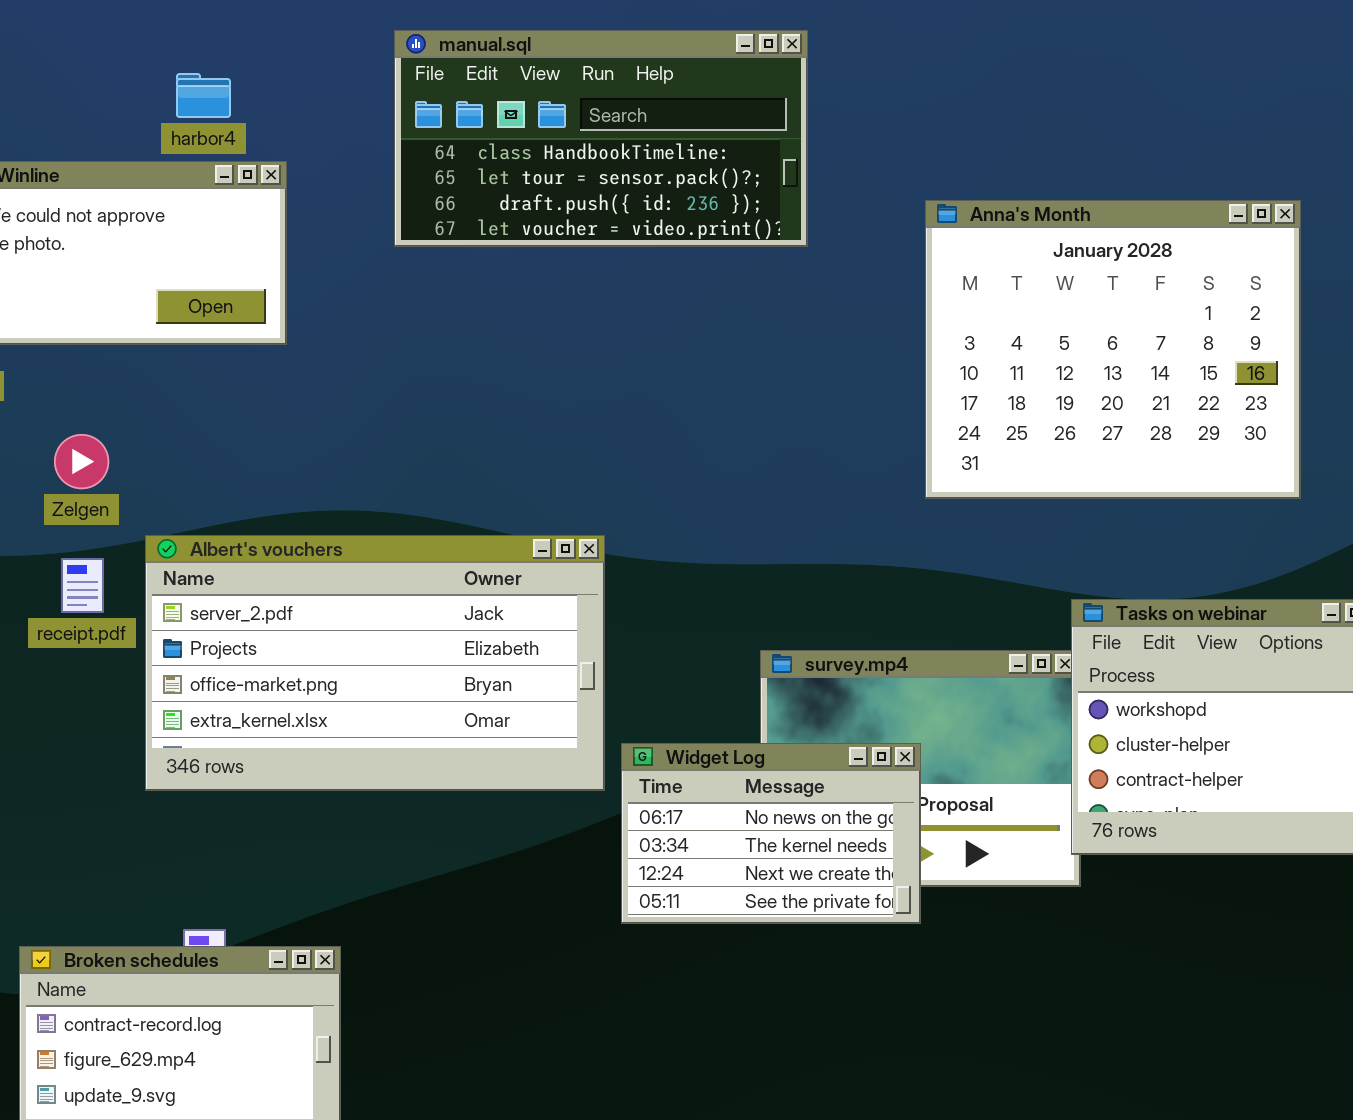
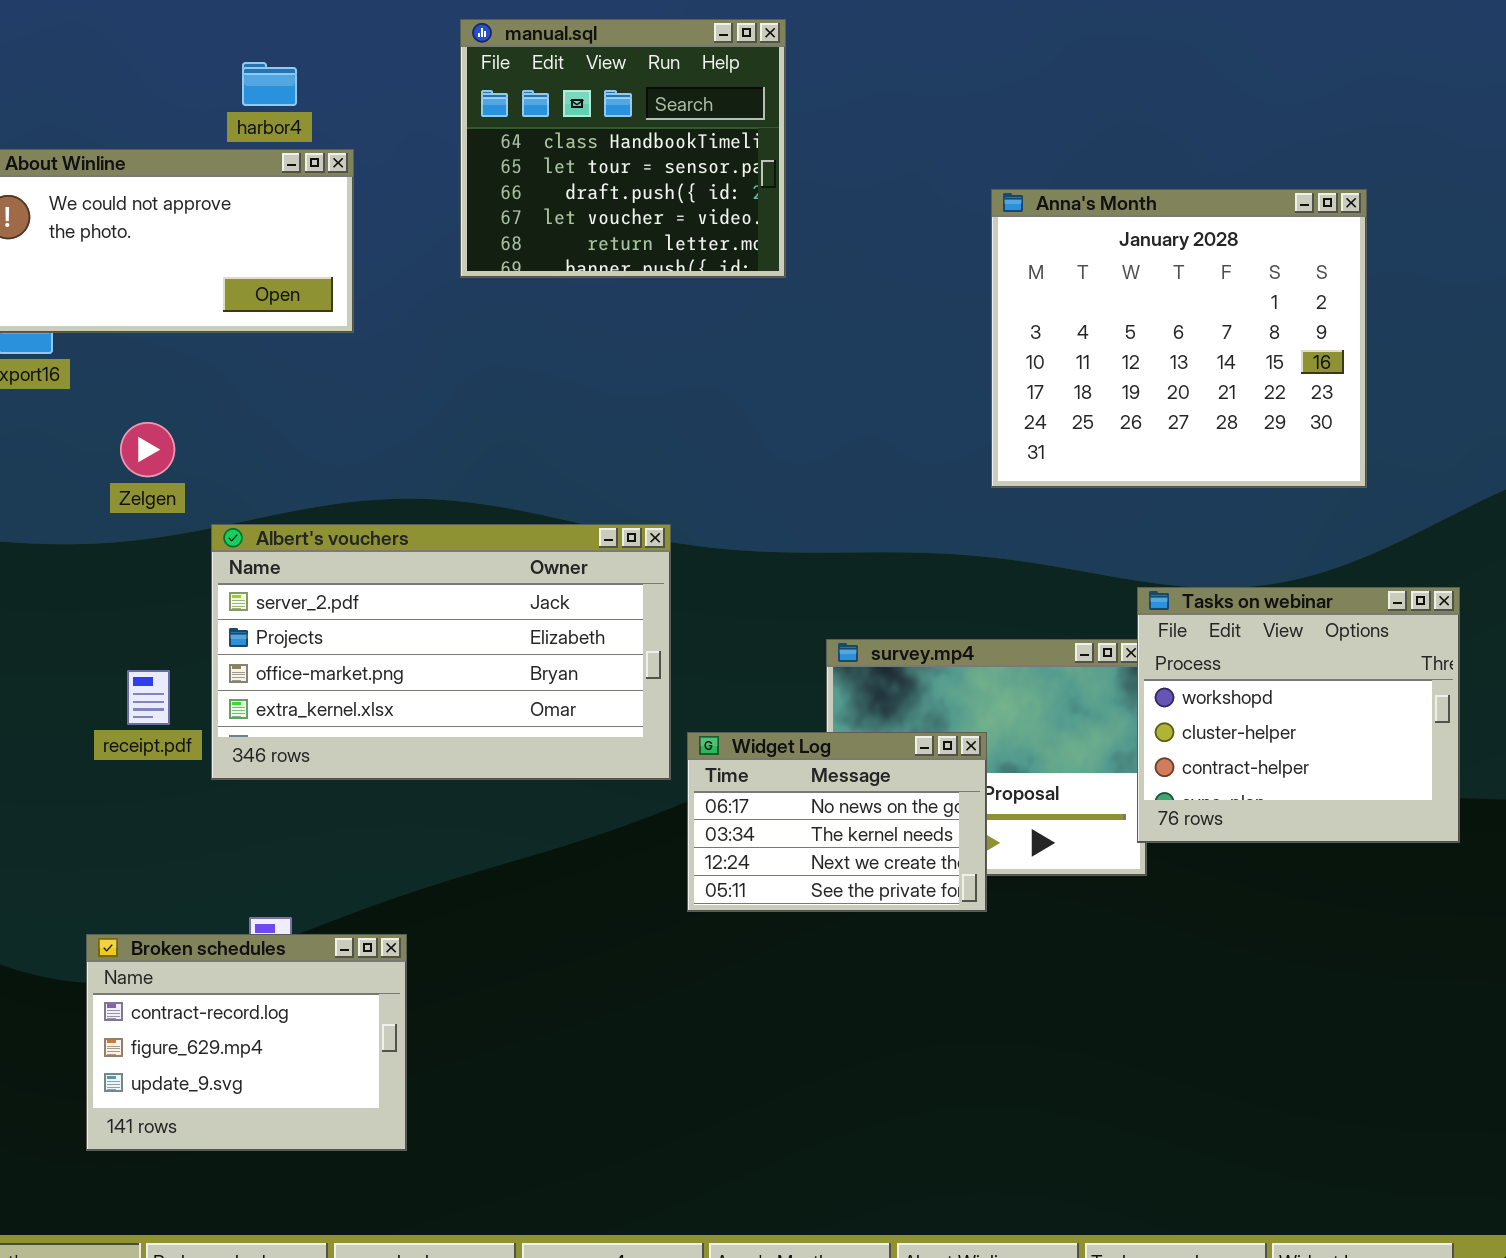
manual.sql: [394,30,808,247] -> [460,19,786,278], resized
receipt.pdf: [61,558,104,613] -> [127,670,170,725], moved

